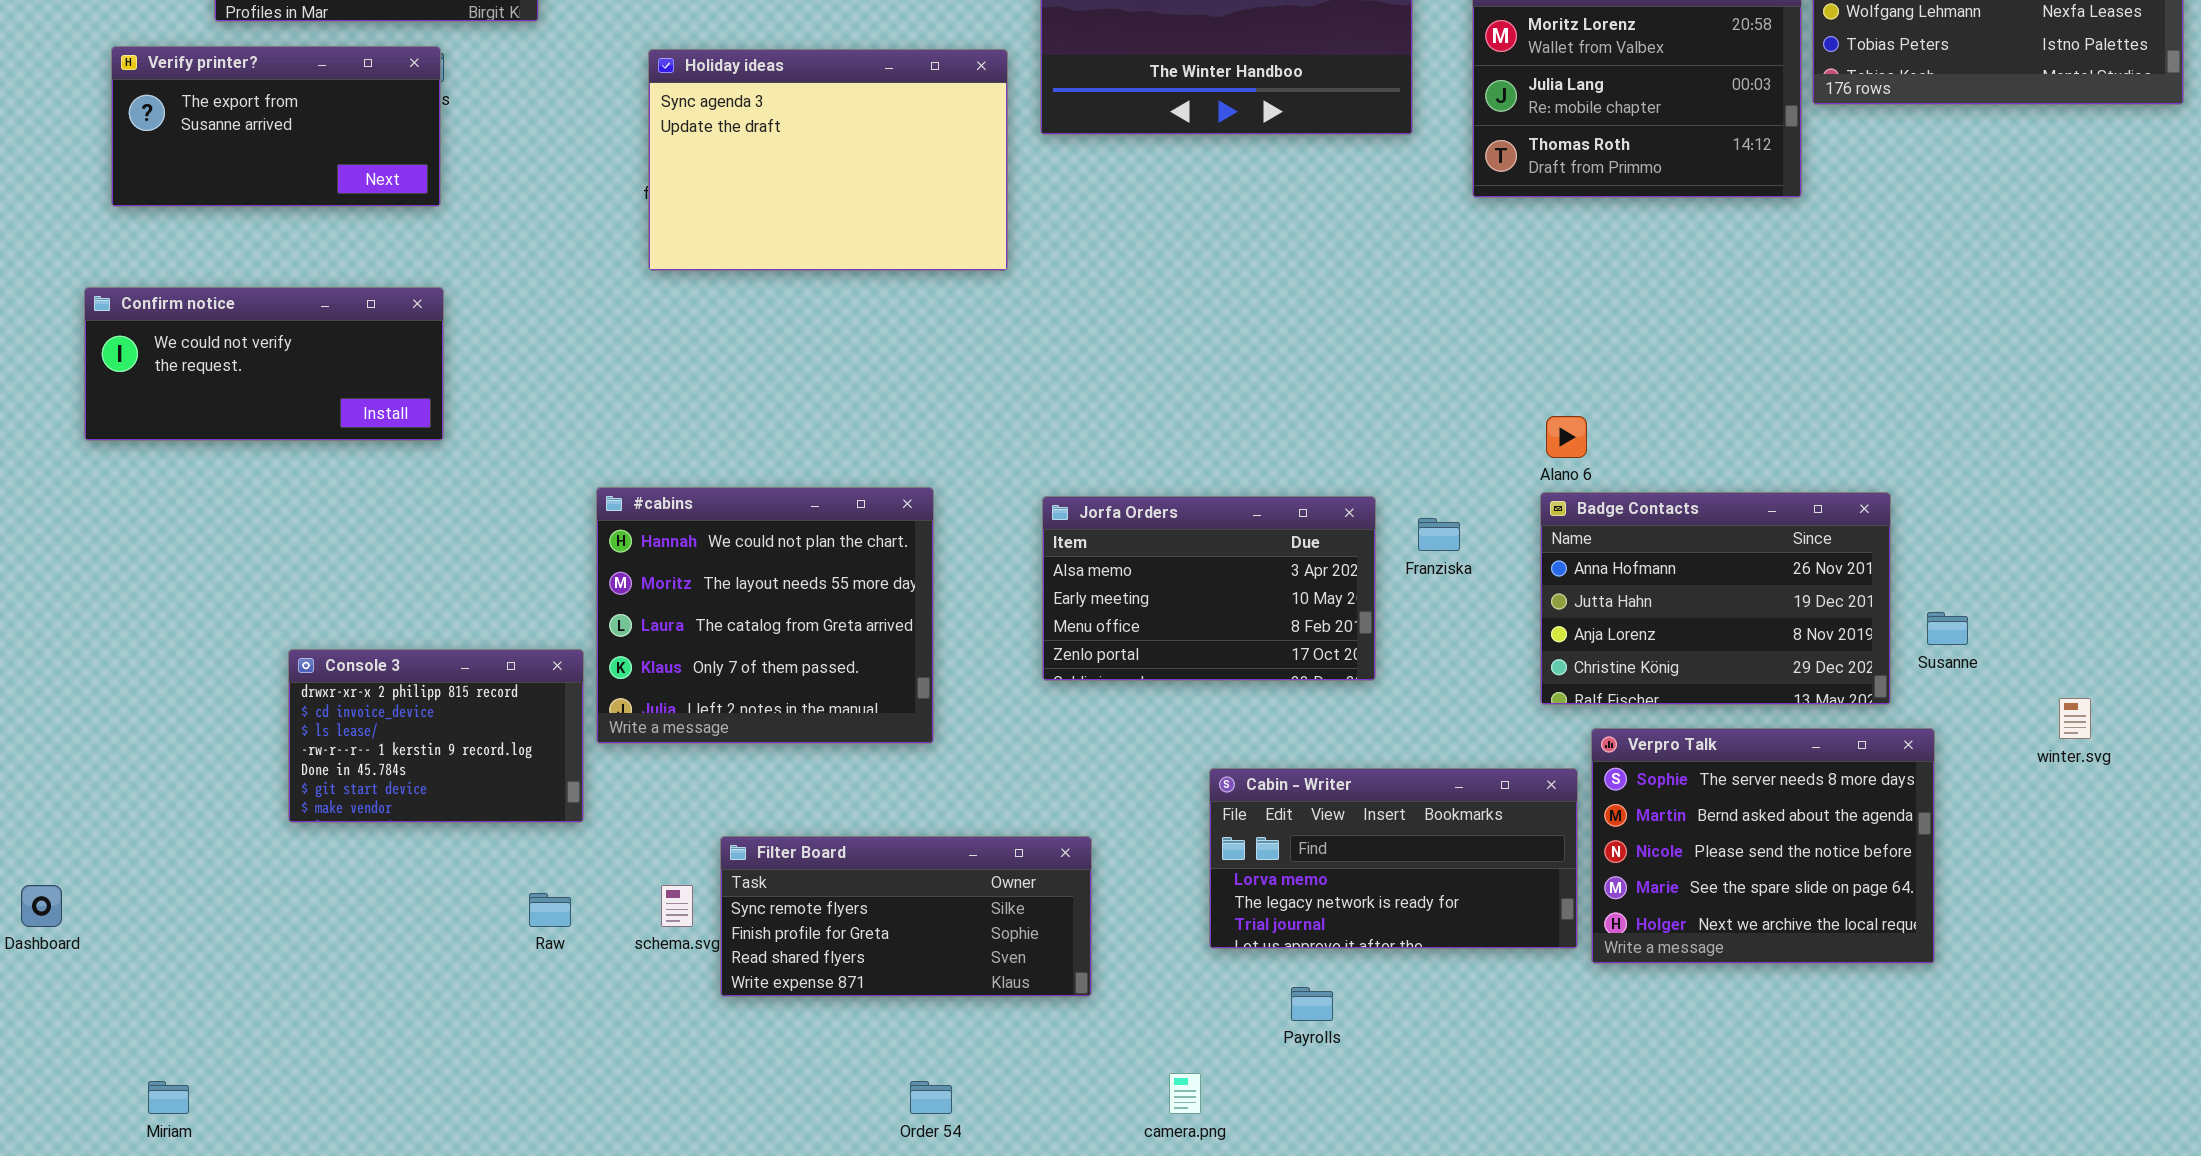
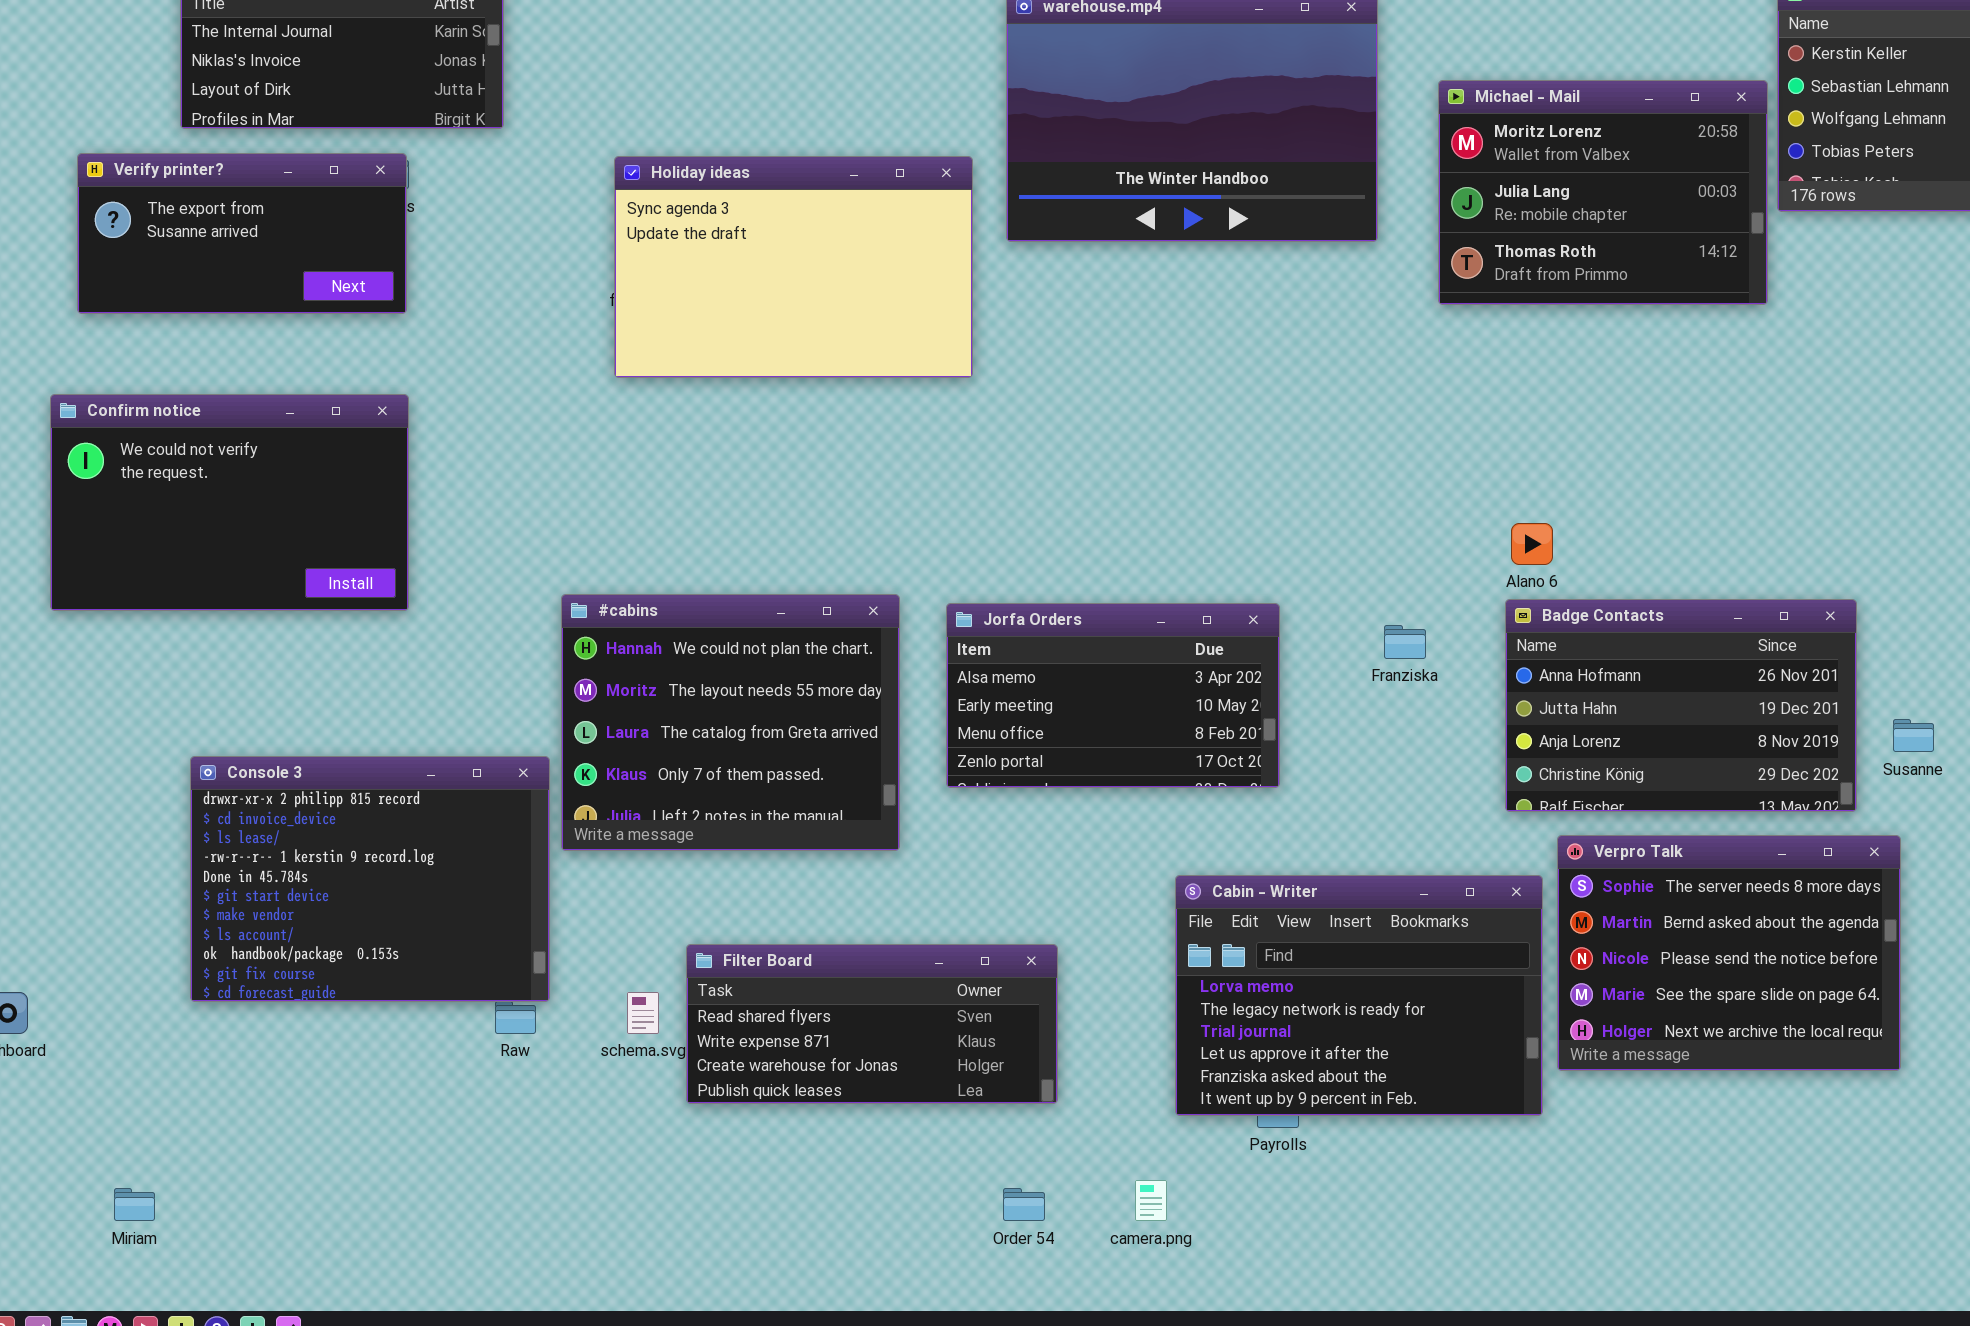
Confirm notice: [84,287,444,441] -> [50,394,409,611], resized
Jorfa Orders: [1042,496,1376,681] -> [946,603,1280,788], moved
Console 3: [288,649,584,823] -> [190,756,550,1002], resized
Cabin - Writer: [1209,768,1578,949] -> [1175,875,1543,1116], resized
Filter Board: [720,836,1092,997] -> [686,944,1058,1104], scrolled down 2 rows
Order 54: [910,1081,952,1114] -> [1003,1188,1045,1221], moved

